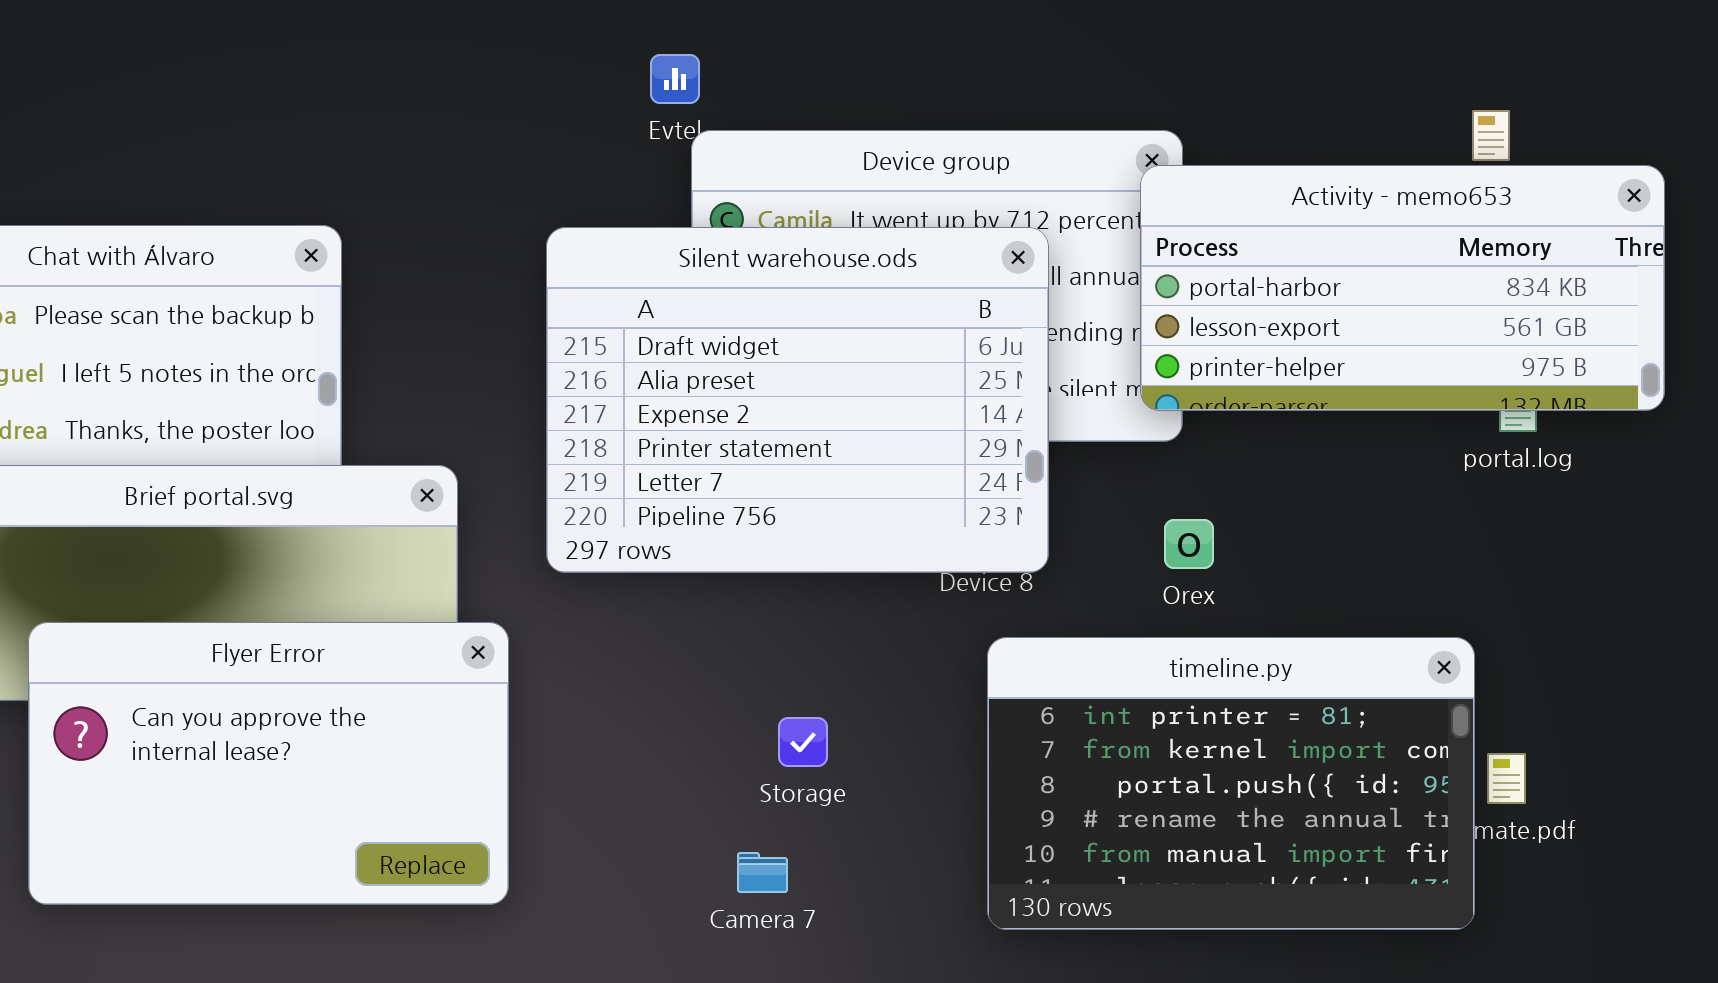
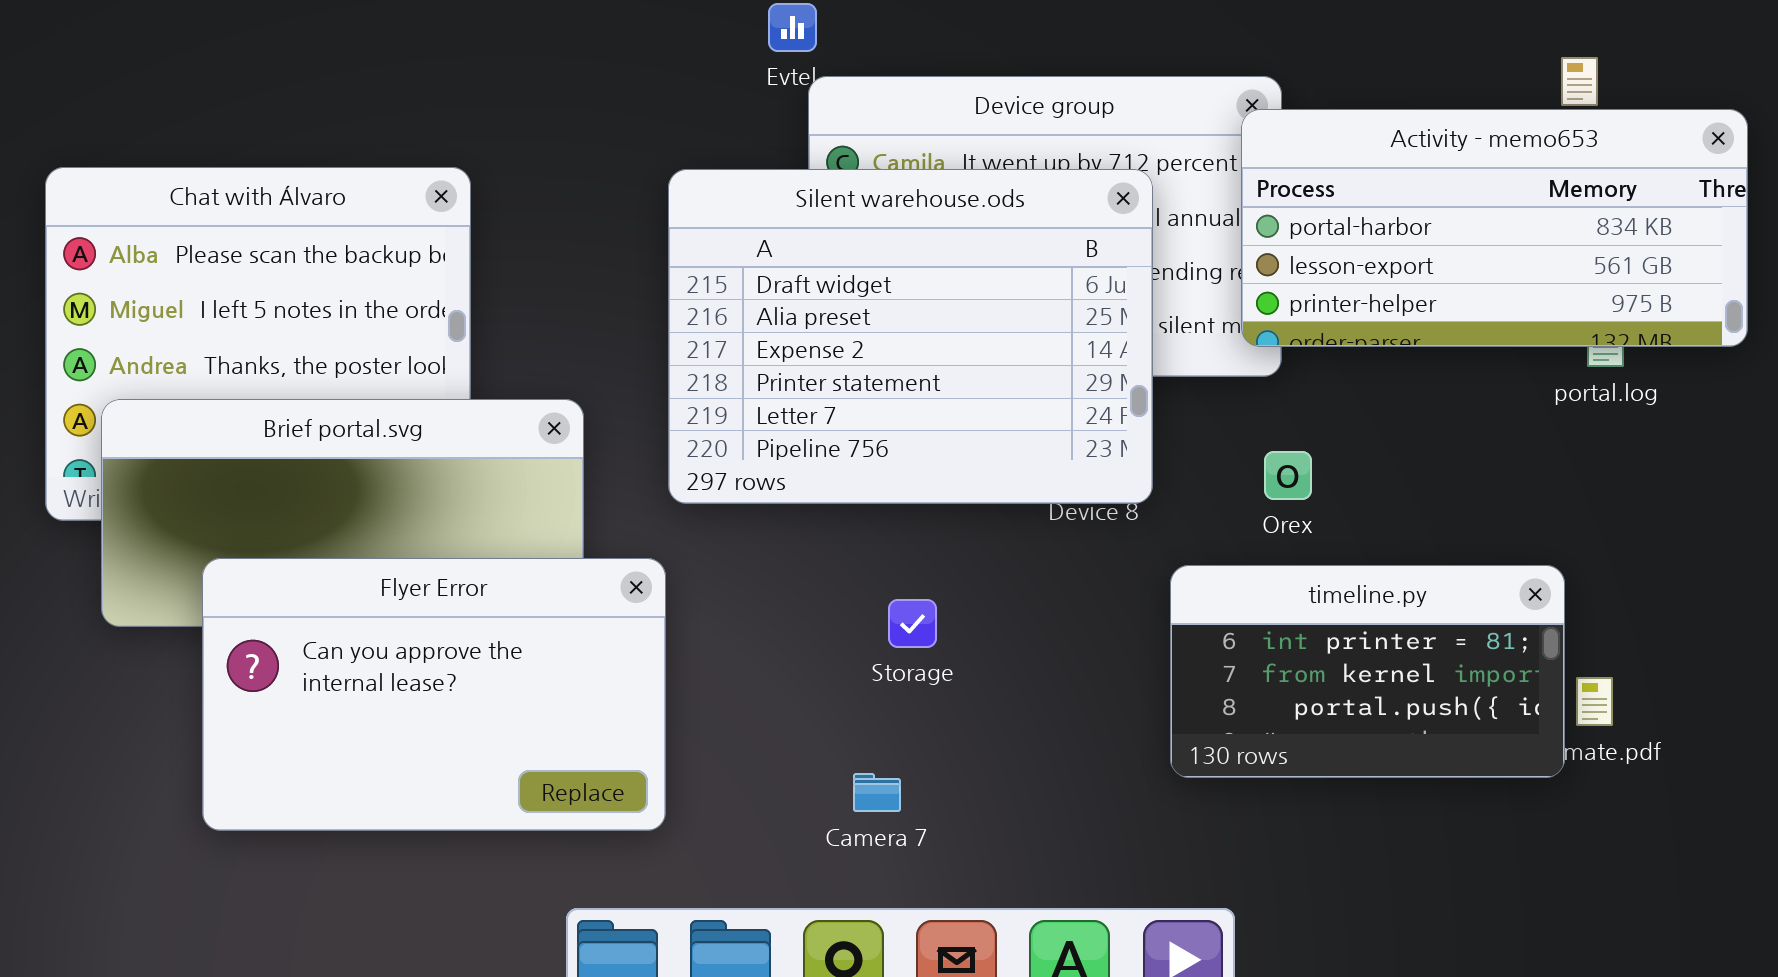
Flyer Error: [28,622,509,905] -> [202,558,666,831], moved
timeline.py: [987,637,1475,930] -> [1170,565,1565,778], resized
Storage: [778,717,828,767] -> [888,599,937,648], moved

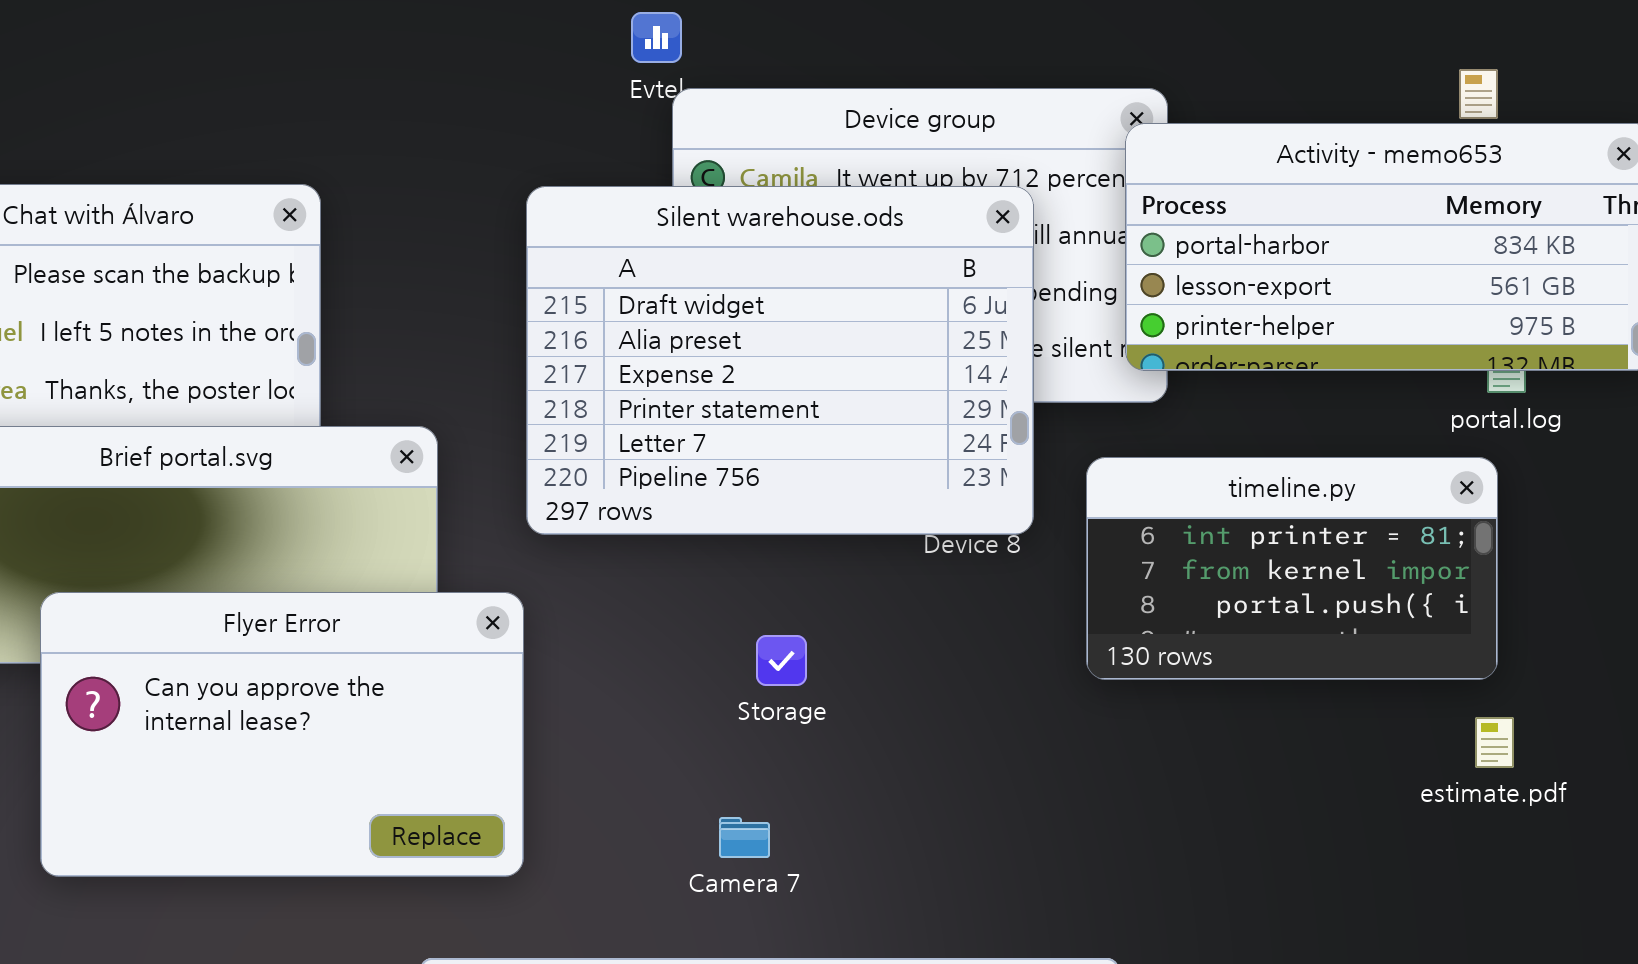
timeline.py: [1170,565,1565,778] -> [1086,457,1498,680], moved

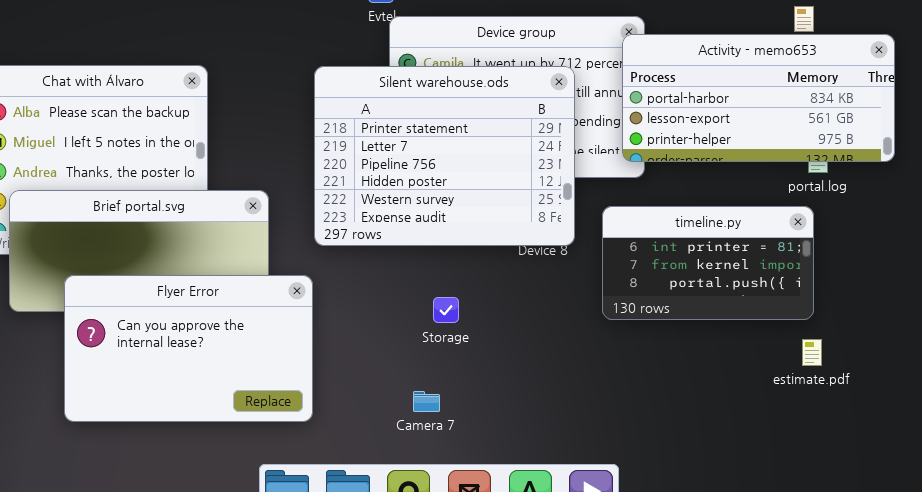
Silent warehouse.ods: [526,186,1034,535] -> [314,66,575,246], scrolled down 3 rows

